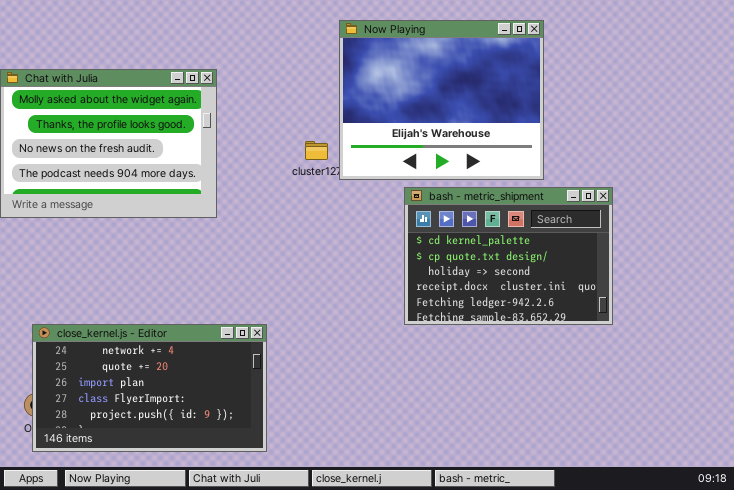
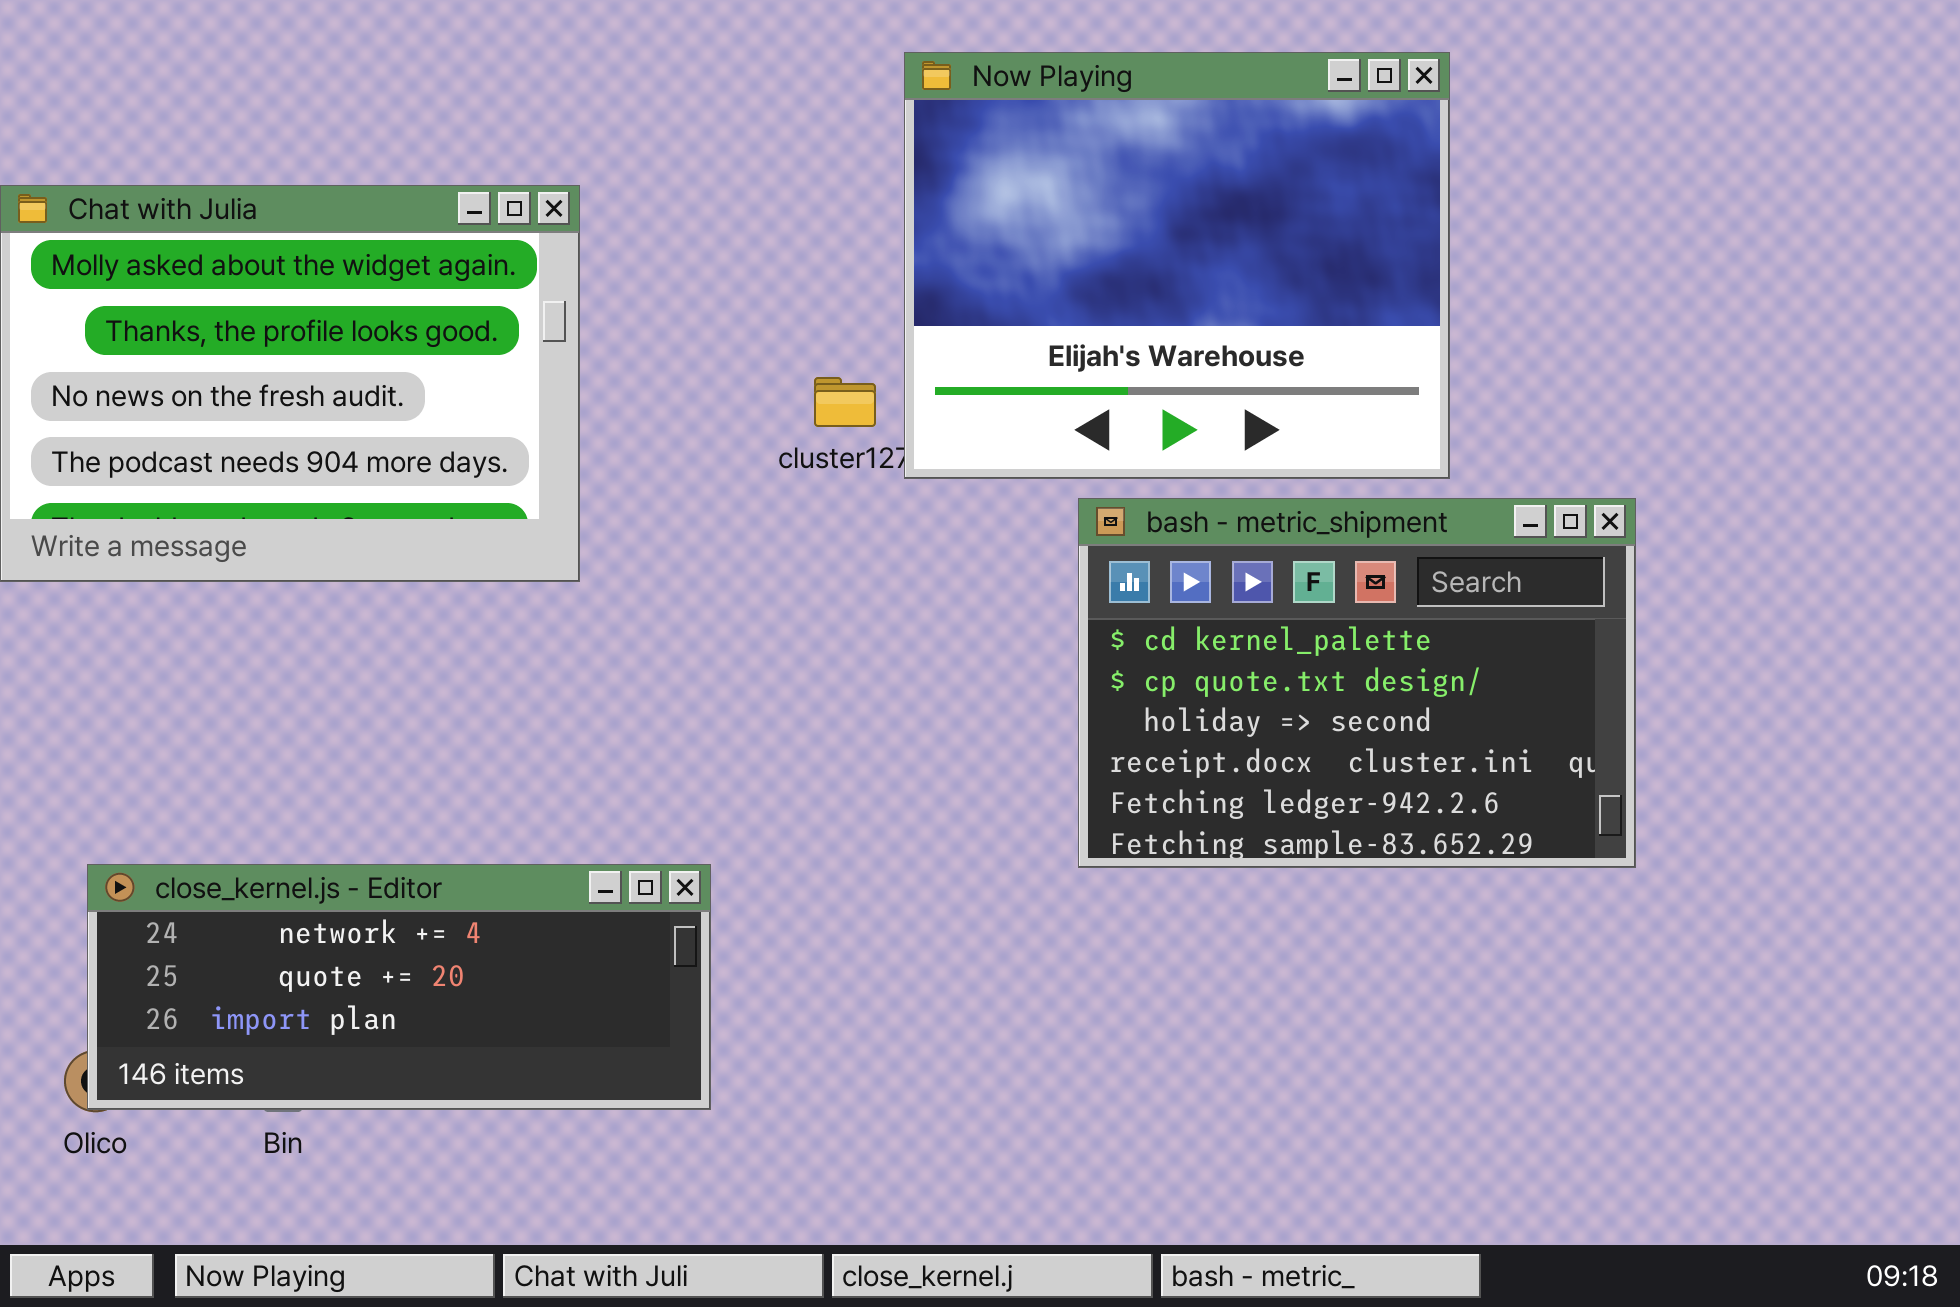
close_kernel.js - Editor: [32,324,267,452] -> [87,864,711,1110], resized

